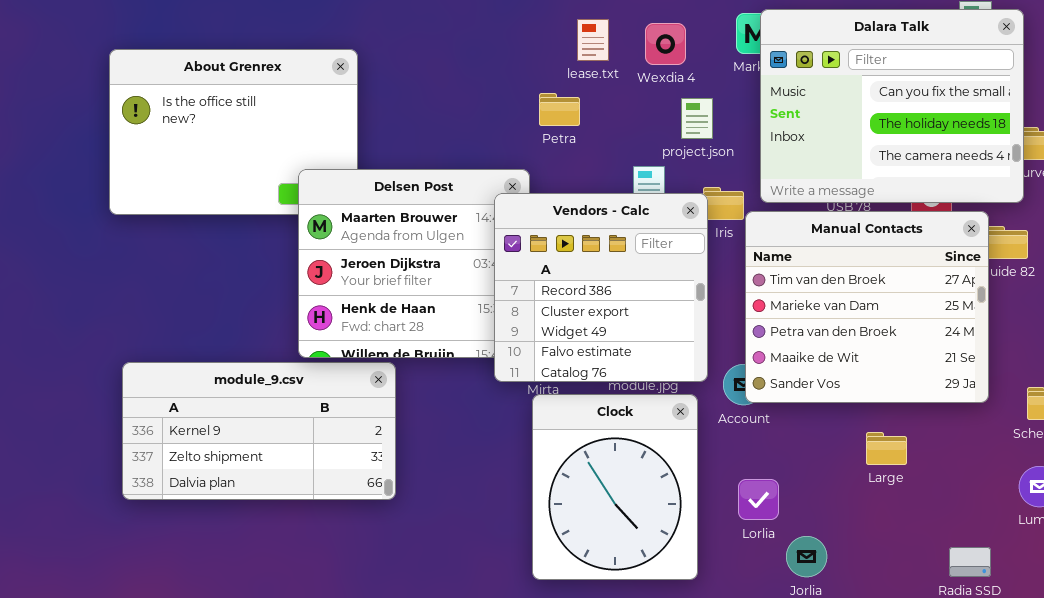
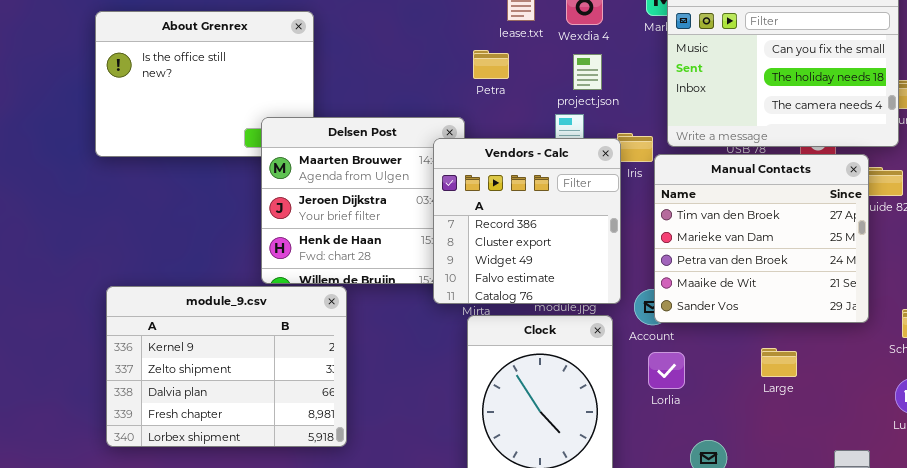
project.json: [681,98,713,139] -> [573,54,602,90], moved
module_9.csv: [122,362,396,500] -> [106,286,347,447], resized
Lorlia: [738,479,779,520] -> [648,352,685,389], moved

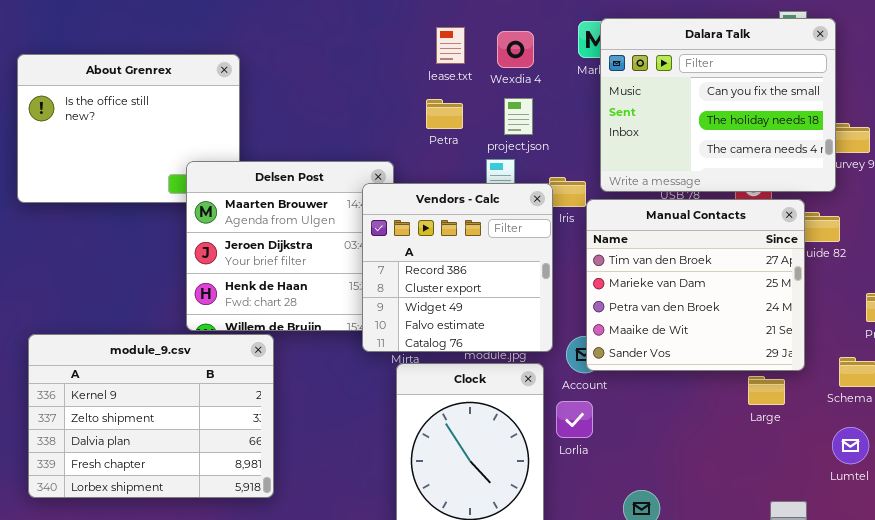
Petra: [473,50,509,79] -> [426,99,463,129], moved
Large: [761,348,797,377] -> [748,376,785,405], moved
Lorlia: [648,352,685,389] -> [556,401,593,438], moved

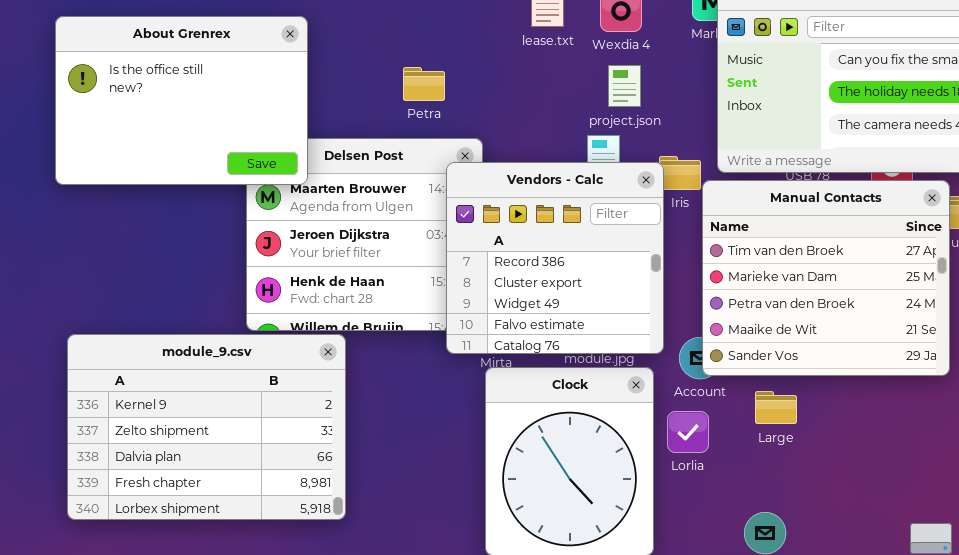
About Grenrex: [17,54,240,203] -> [55,16,308,185], raised
Petra: [426,99,463,129] -> [403,67,445,101], moved
Large: [748,376,785,405] -> [755,391,797,424], moved

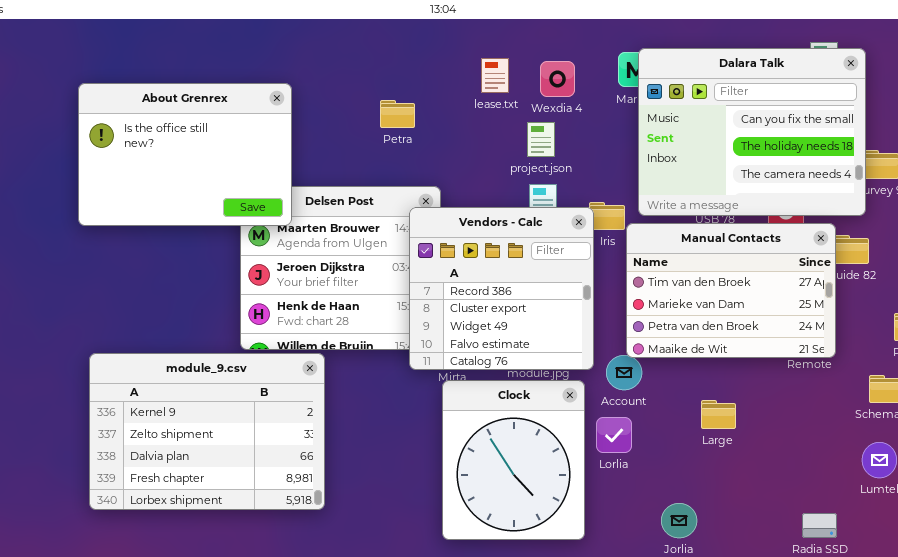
project.json: [608,65,641,107] -> [527,122,555,157], moved
Petra: [403,67,445,101] -> [380,100,415,128], moved
Manual Contacts: [702,180,950,376] -> [626,223,836,358], resized
Large: [755,391,797,424] -> [701,400,736,429], moved

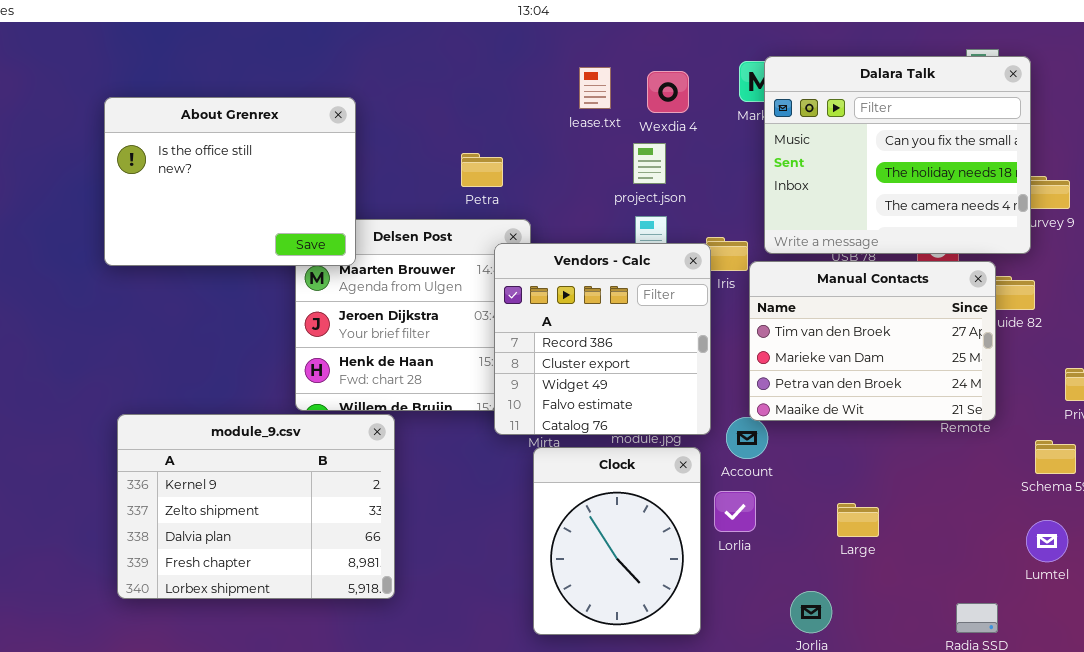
Petra: [380,100,415,128] -> [461,153,503,187], moved
Large: [701,400,736,429] -> [837,503,879,537], moved

